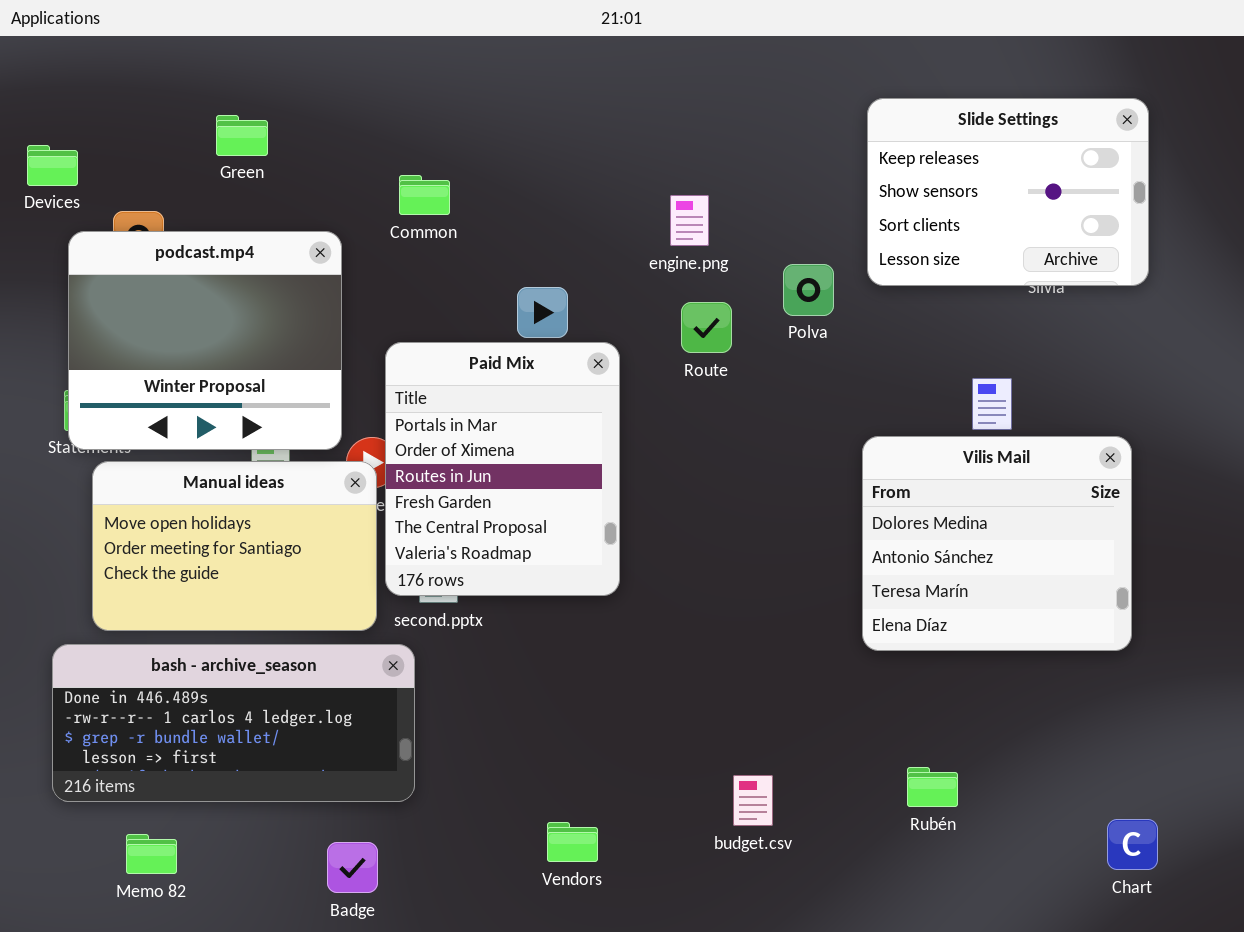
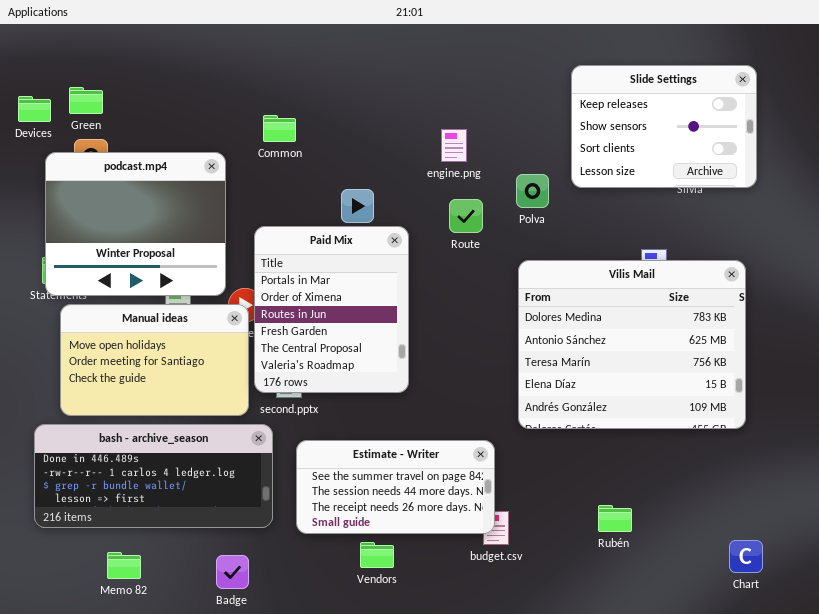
Green: [216,115,268,156] -> [69,87,103,114], moved
Vilis Mail: [862,436,1132,651] -> [518,260,746,429], resized
Estimate - Writer: none -> [296,440,495,534], opened
Memo 82: [126,834,177,874] -> [107,552,141,579], moved

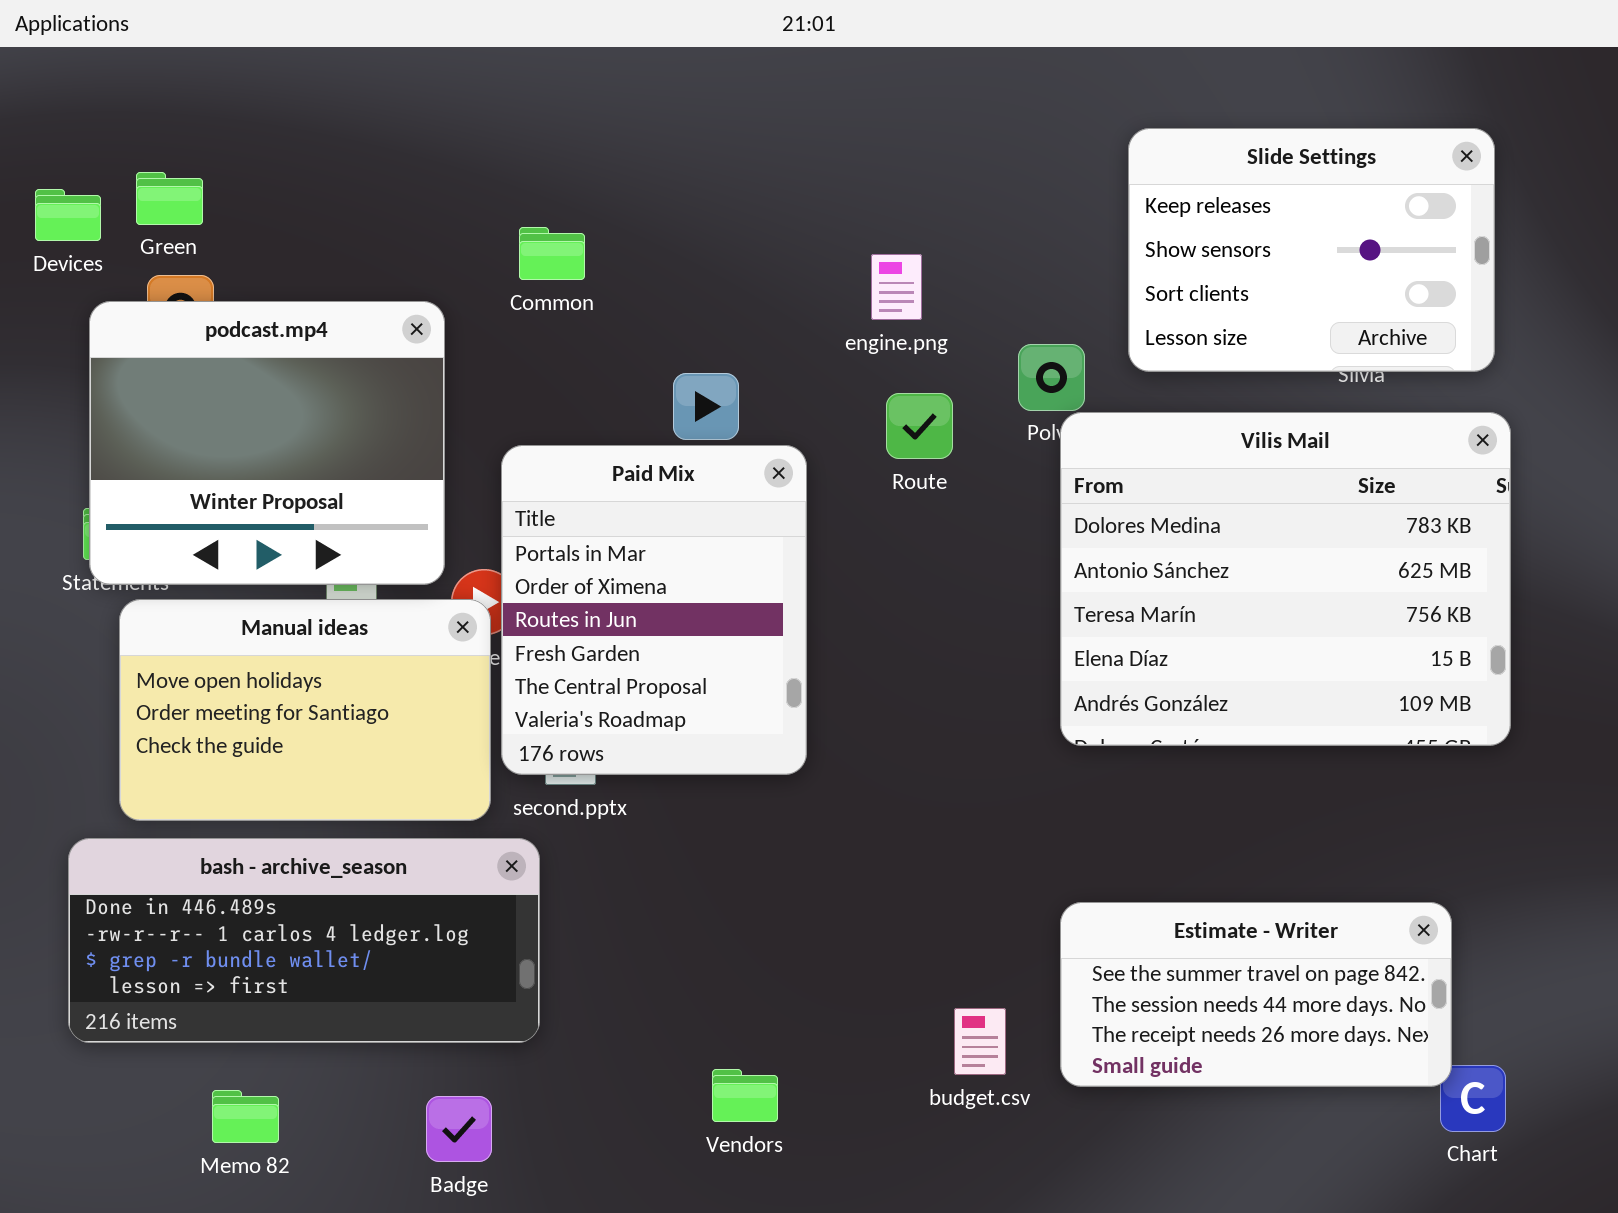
Vilis Mail: [518,260,746,429] -> [1060,412,1511,746], moved
Estimate - Writer: [296,440,495,534] -> [1060,902,1452,1087], moved

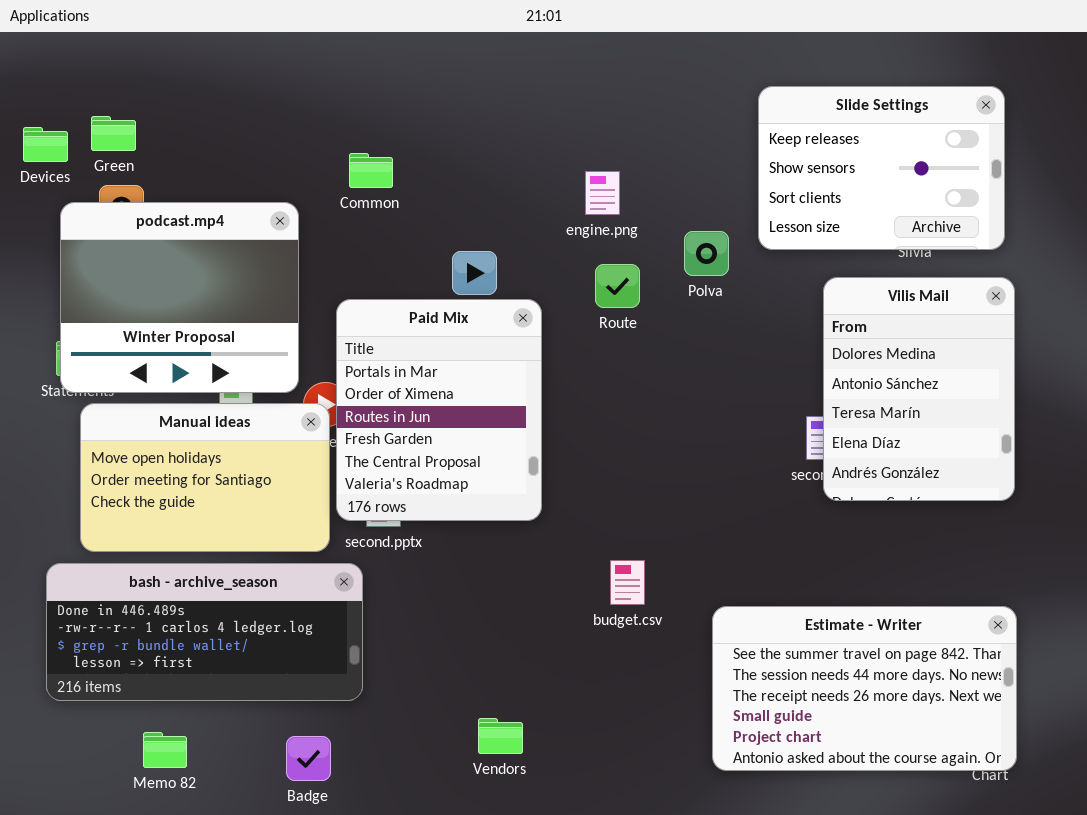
Vilis Mail: [1060,412,1511,746] -> [823,277,1015,501], resized
Estimate - Writer: [1060,902,1452,1087] -> [712,606,1017,771], resized
budget.csv: [954,1008,1006,1075] -> [610,560,645,605], moved

